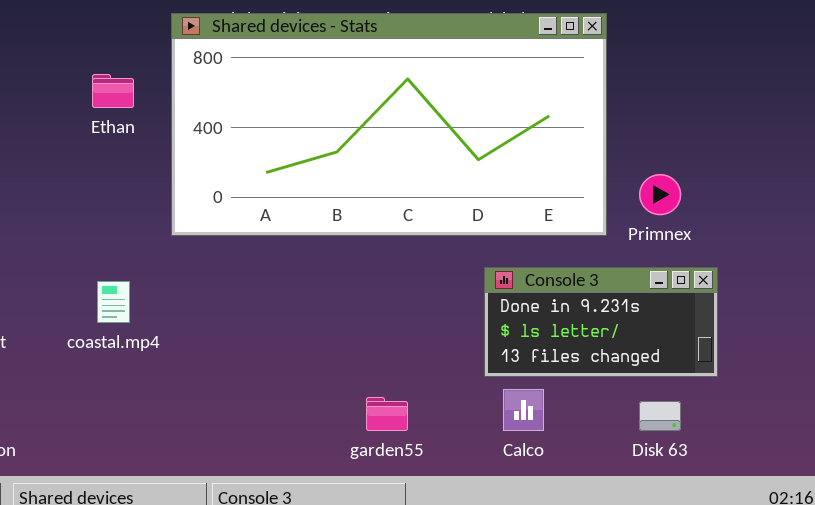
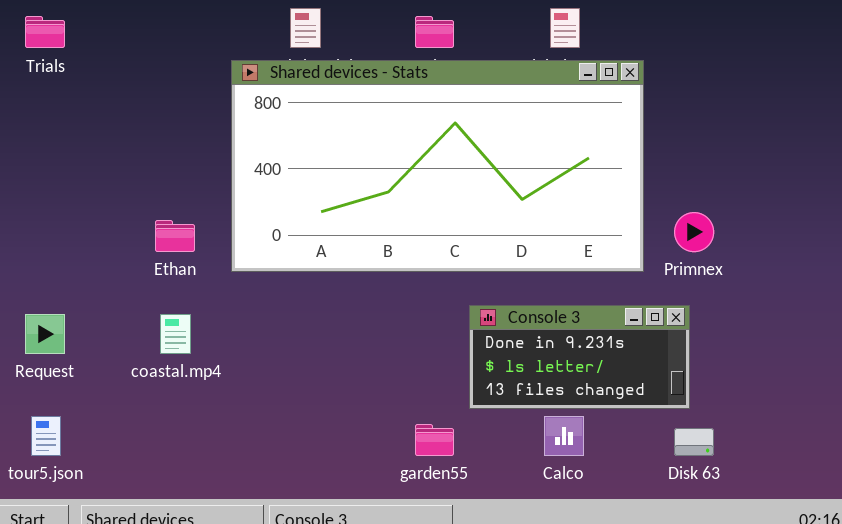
Ethan: [92,74,134,108] -> [155,220,195,252], moved
Console 3: [484,267,718,377] -> [469,305,690,409], moved

